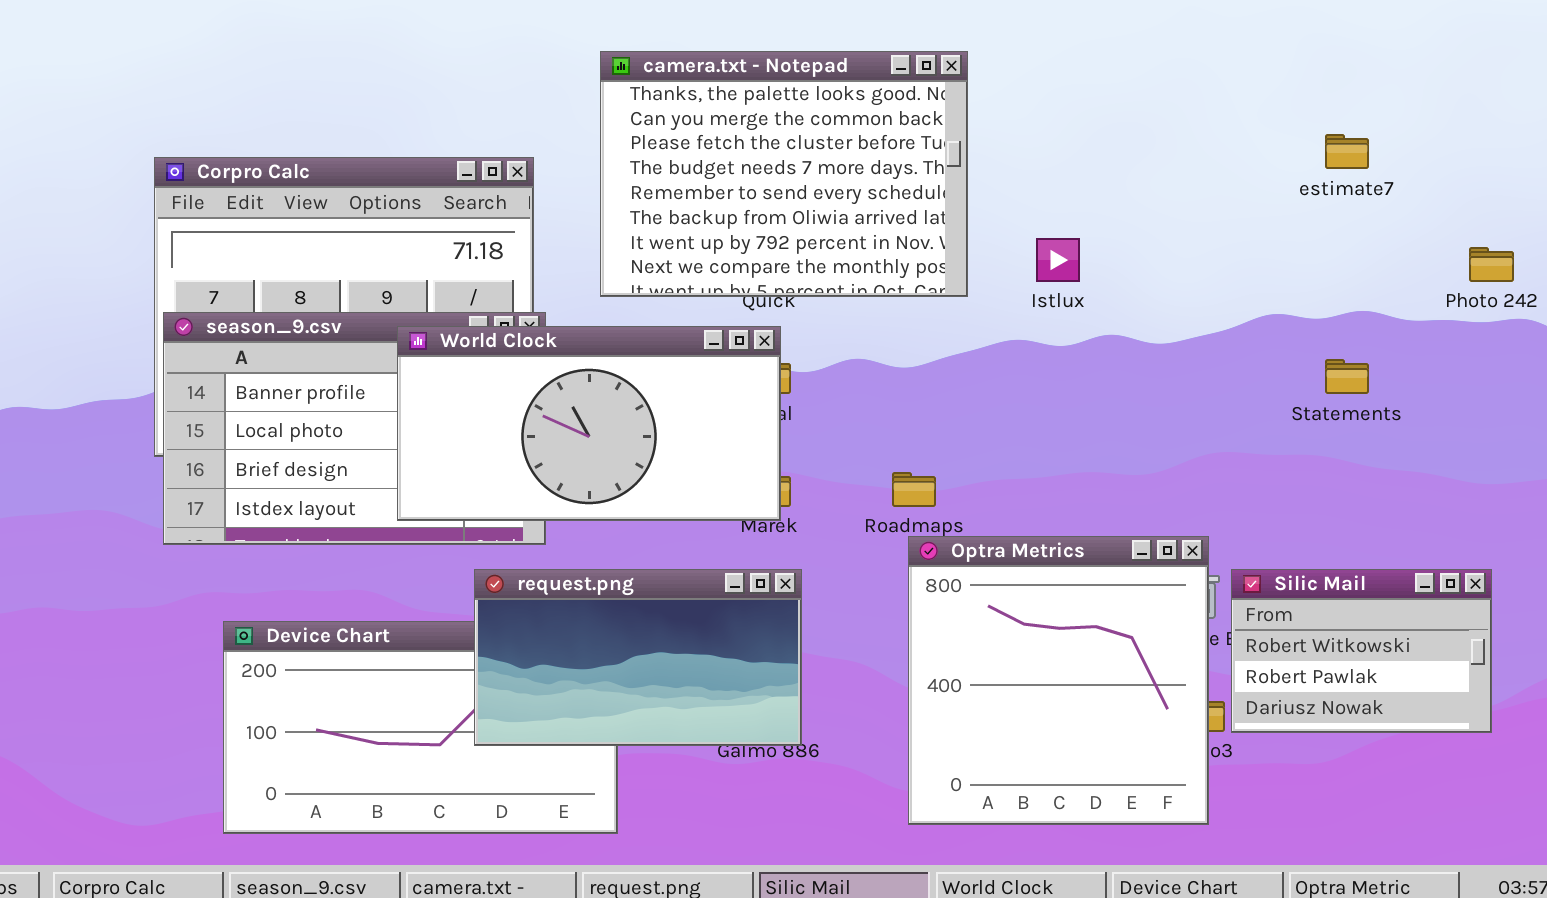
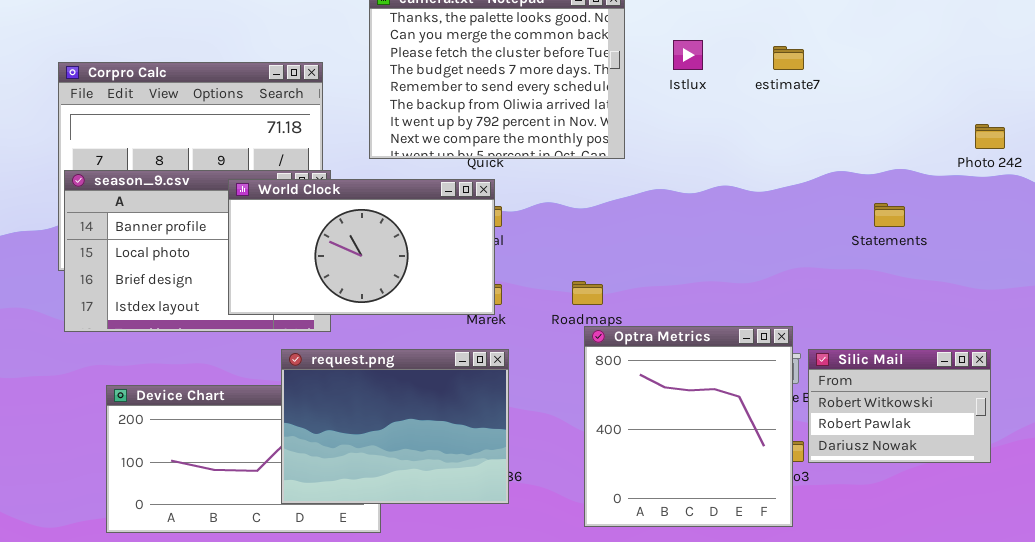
estimate7: [1325,134,1369,169] -> [773,46,804,70], moved
Istlux: [1036,238,1080,282] -> [673,40,703,70], moved
request.png: [474,569,802,746] -> [281,349,509,504], resized

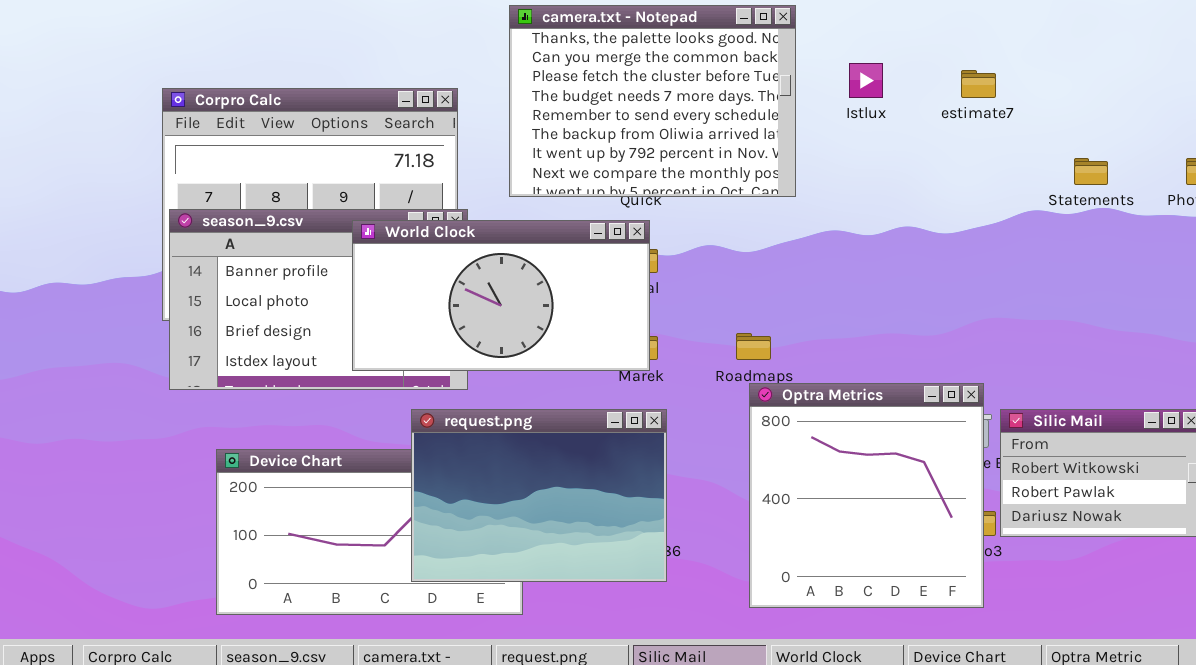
Statements: [874,203,905,227] -> [1074,158,1108,185], moved

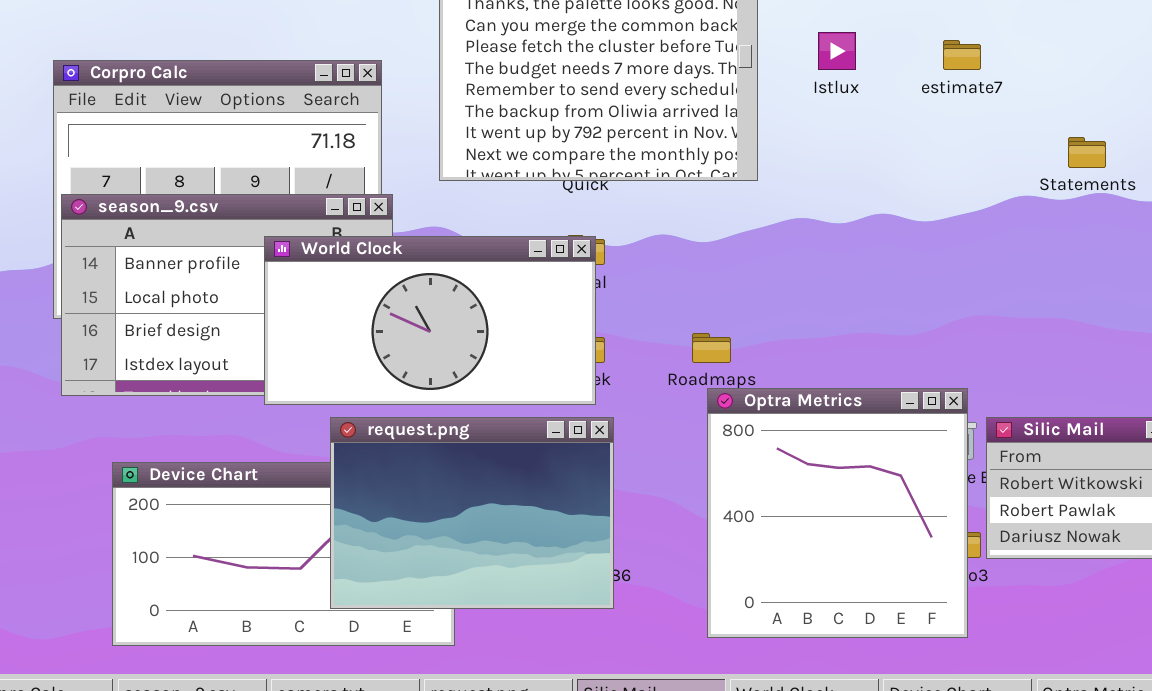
World Clock: [352,220,650,371] -> [264,236,596,405], moved

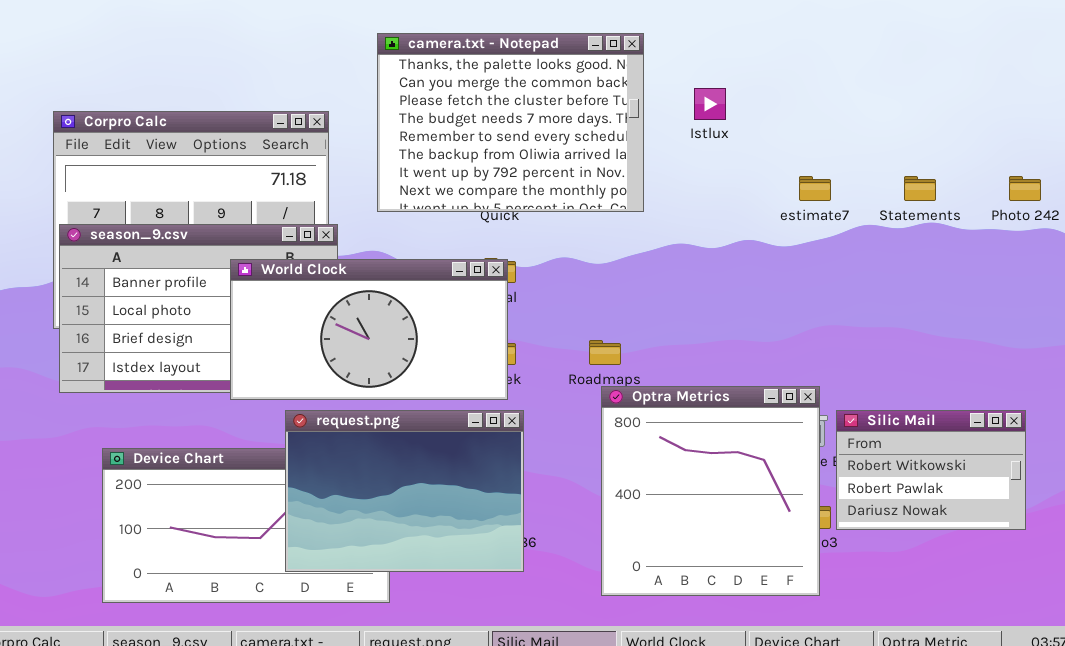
estimate7: [943,40,981,70] -> [799,176,831,201], moved

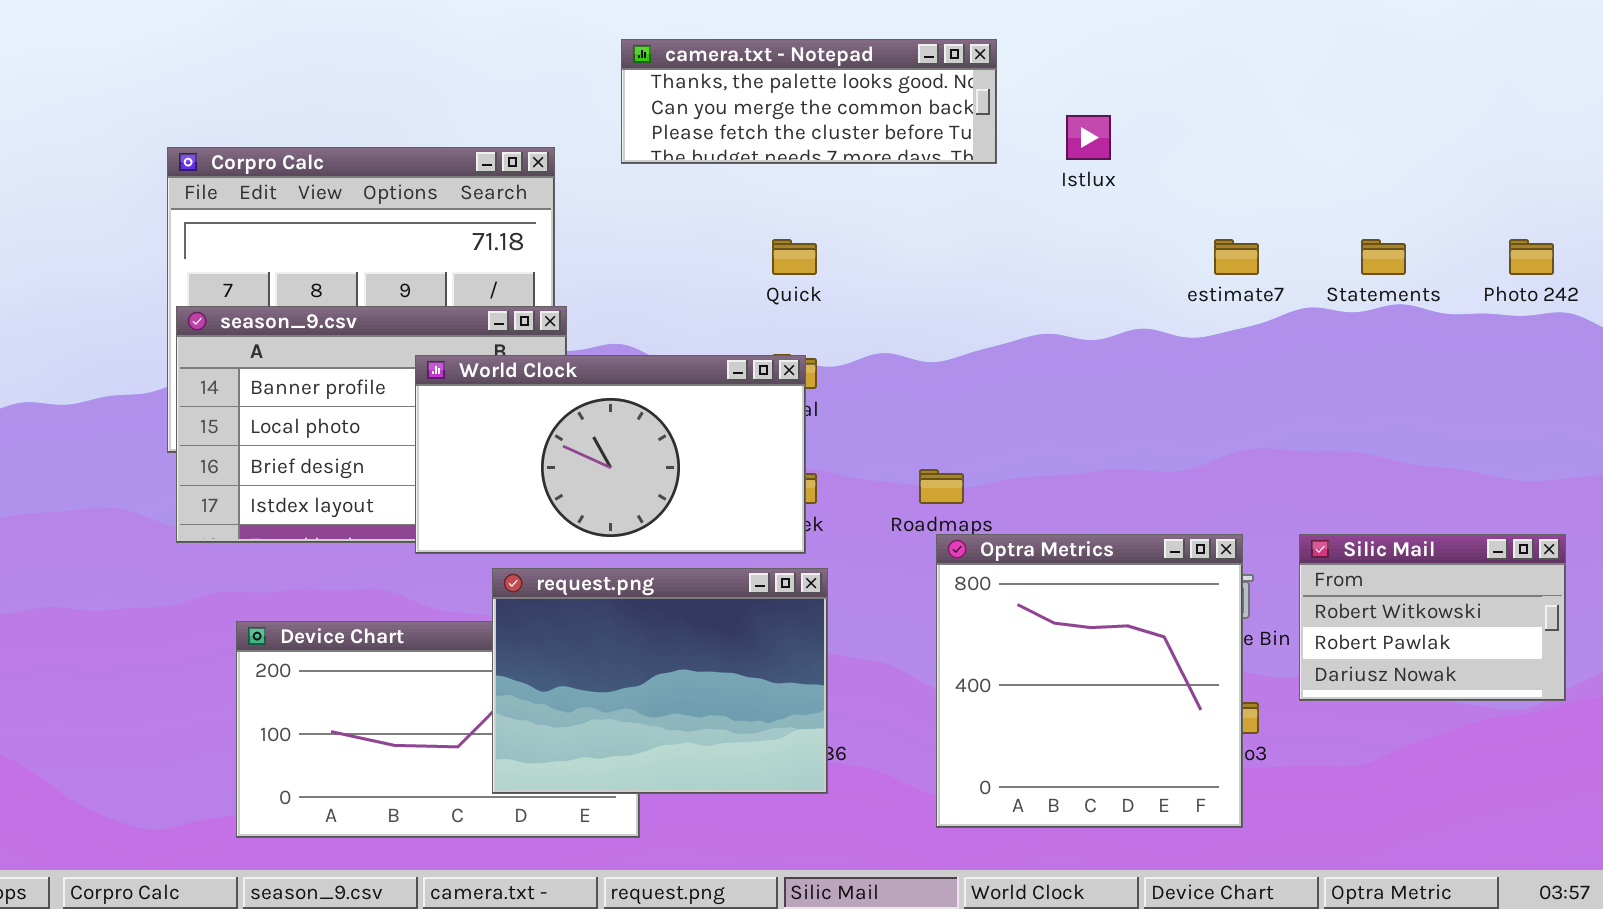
camera.txt - Notepad: [377,33,644,212] -> [621,39,997,164], resized
Silic Mail: [836,410,1026,530] -> [1299,534,1566,701], moved

